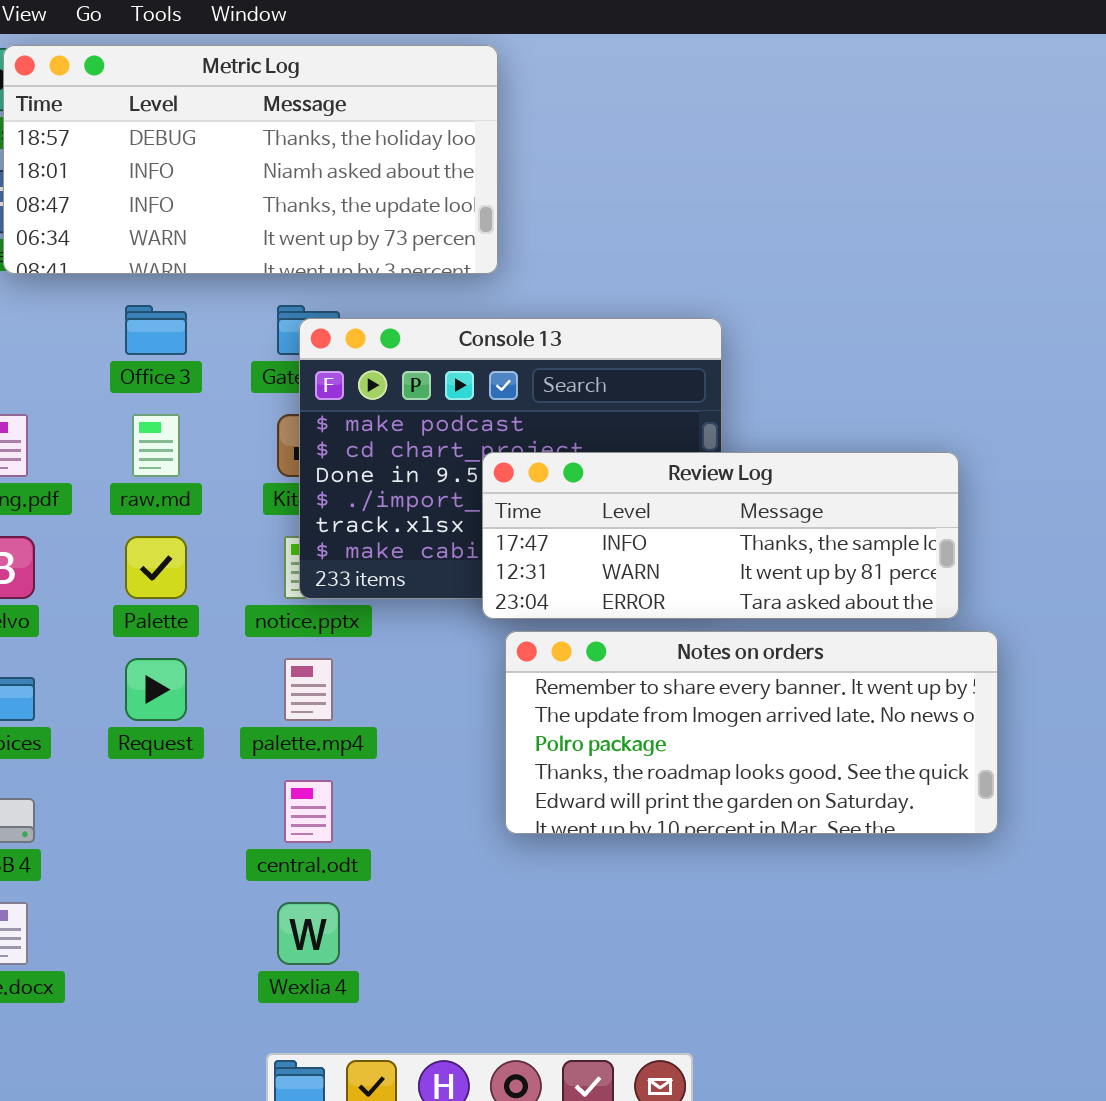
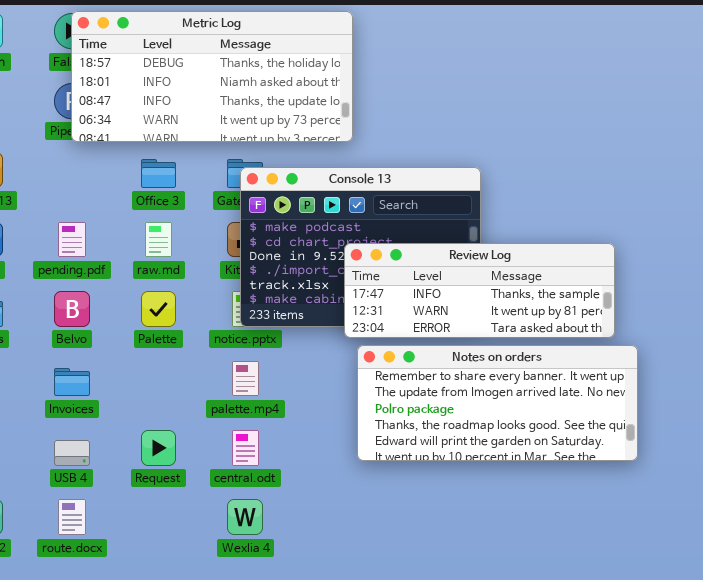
Request: [125,658,187,721] -> [141,430,176,466], moved

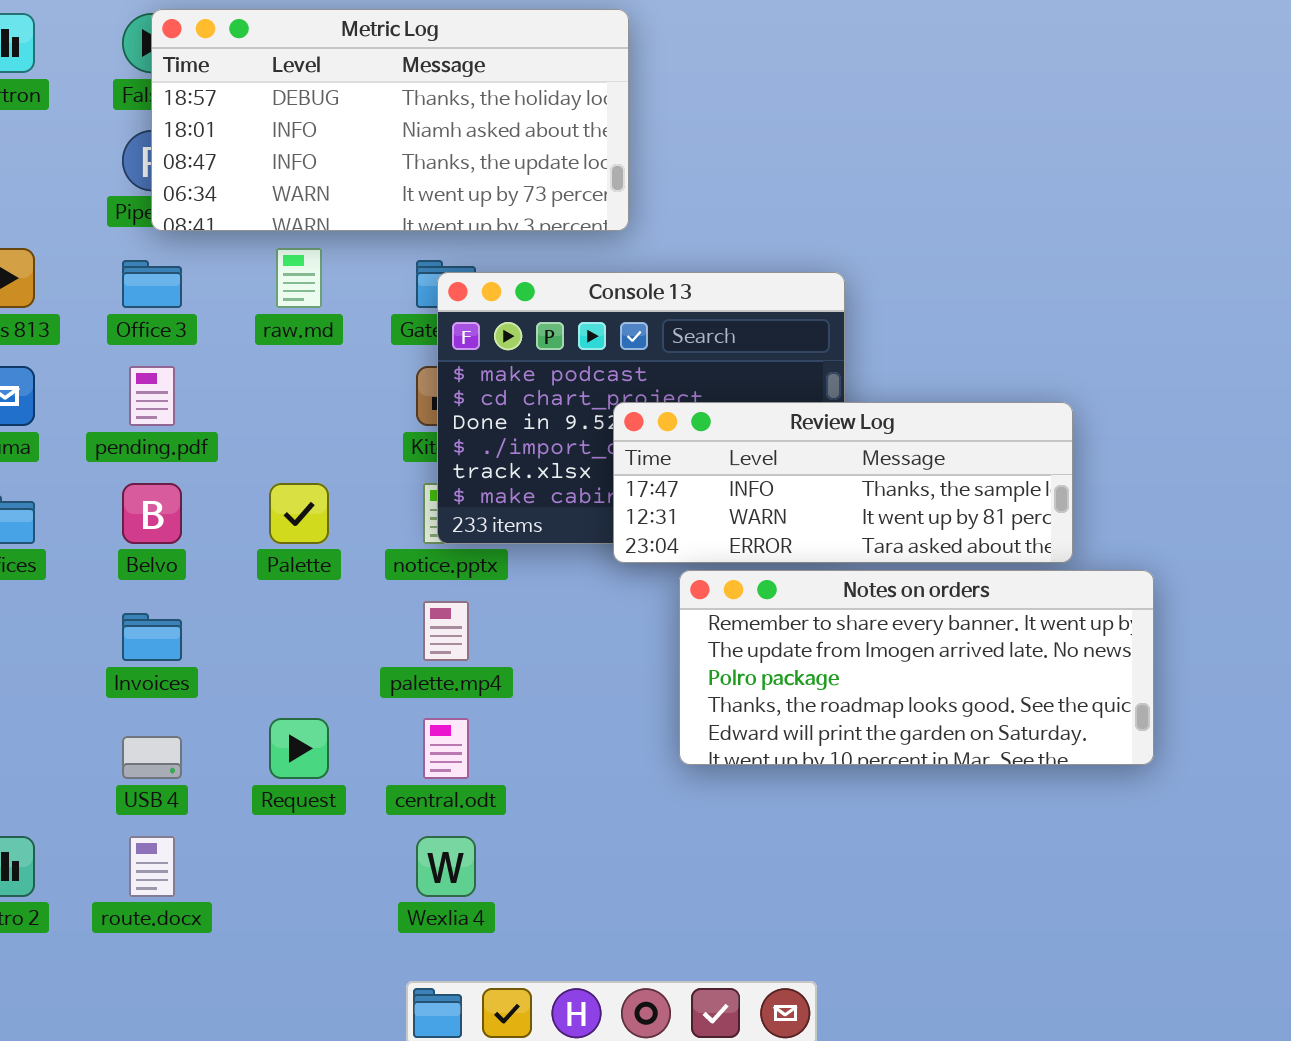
Office 3: [141,159,176,188] -> [122,260,182,308], moved
raw.md: [145,222,172,257] -> [276,248,322,308], moved
Notes on orders: [357,345,638,461] -> [679,570,1154,765], moved

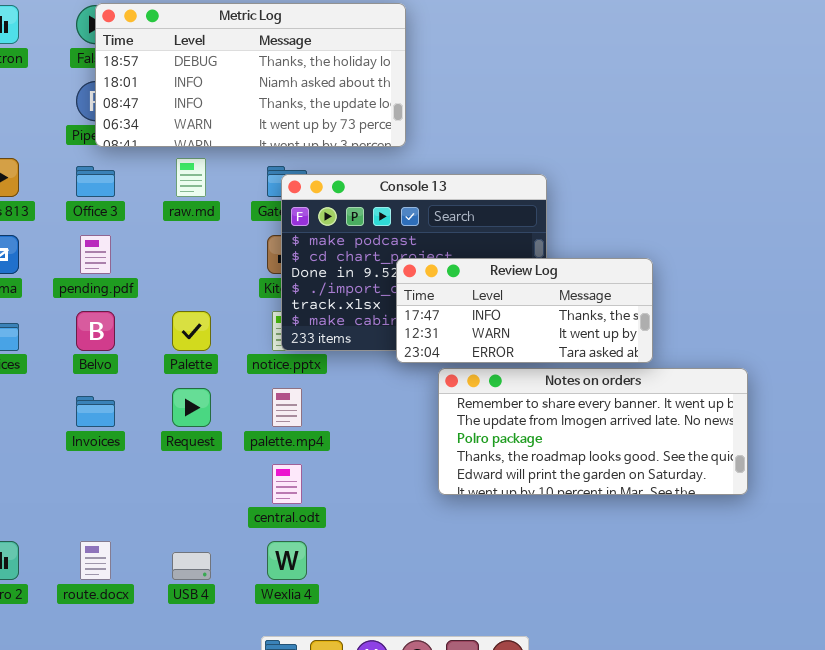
Review Log: [613,402,1073,563] -> [396,258,653,363], resized
Request: [269,718,329,779] -> [172,388,211,427], moved
USB 4: [122,736,182,779] -> [172,552,211,580], moved

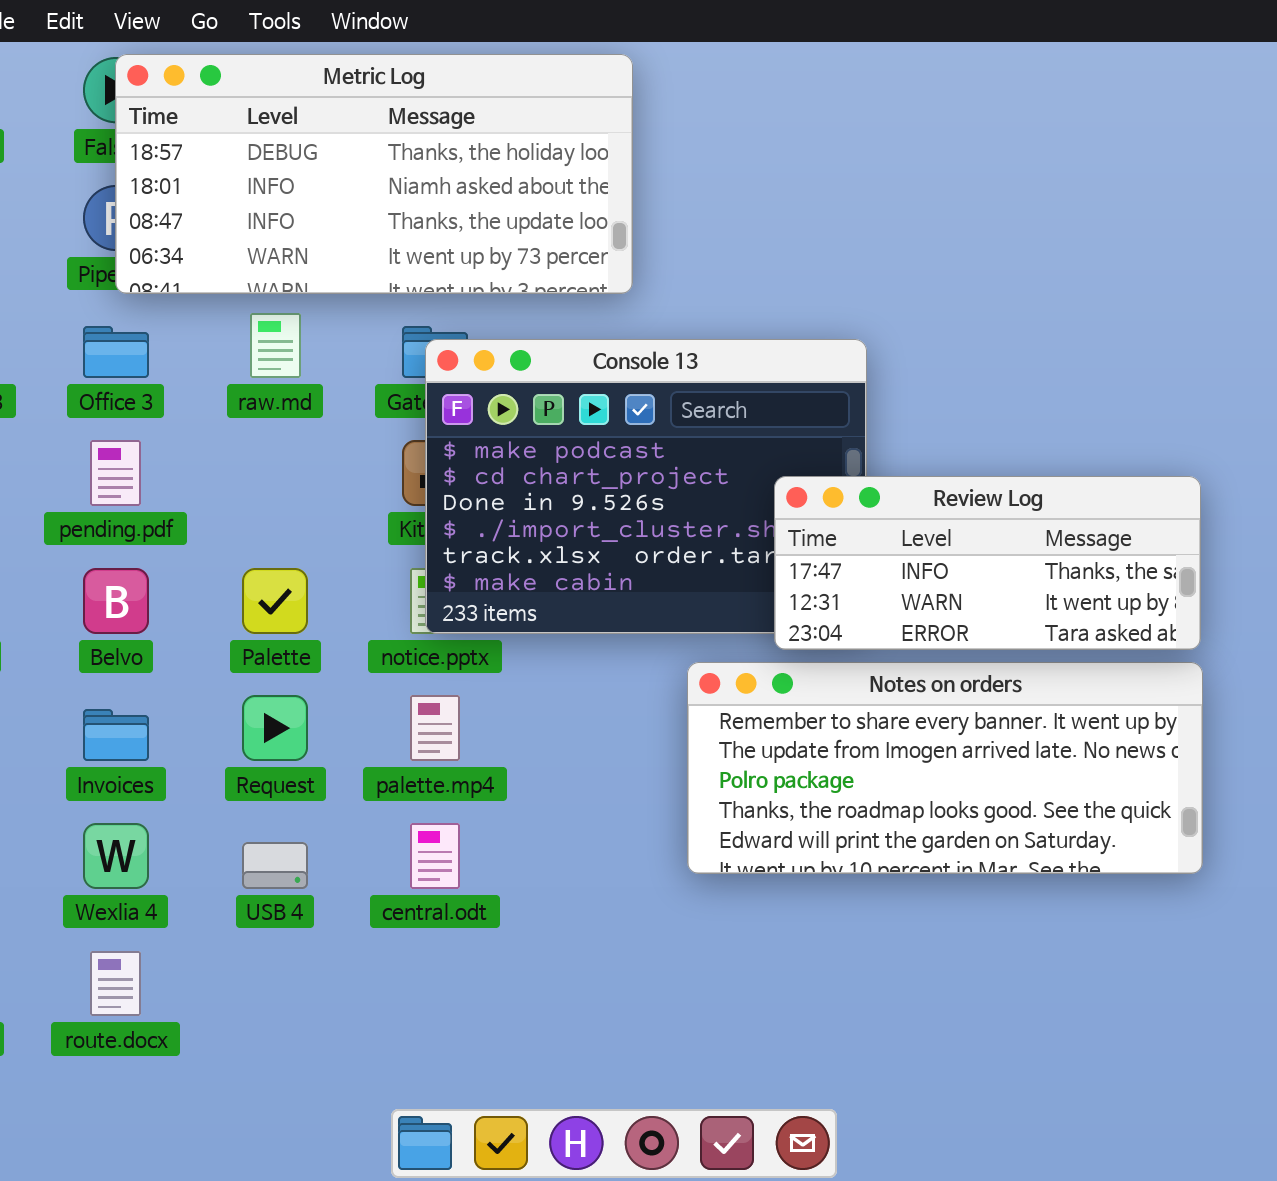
Review Log: [396,258,653,363] -> [774,476,1201,650], moved
Wexlia 4: [267,541,307,580] -> [83,823,149,889], moved
USB 4: [172,552,211,580] -> [242,842,308,889], moved

